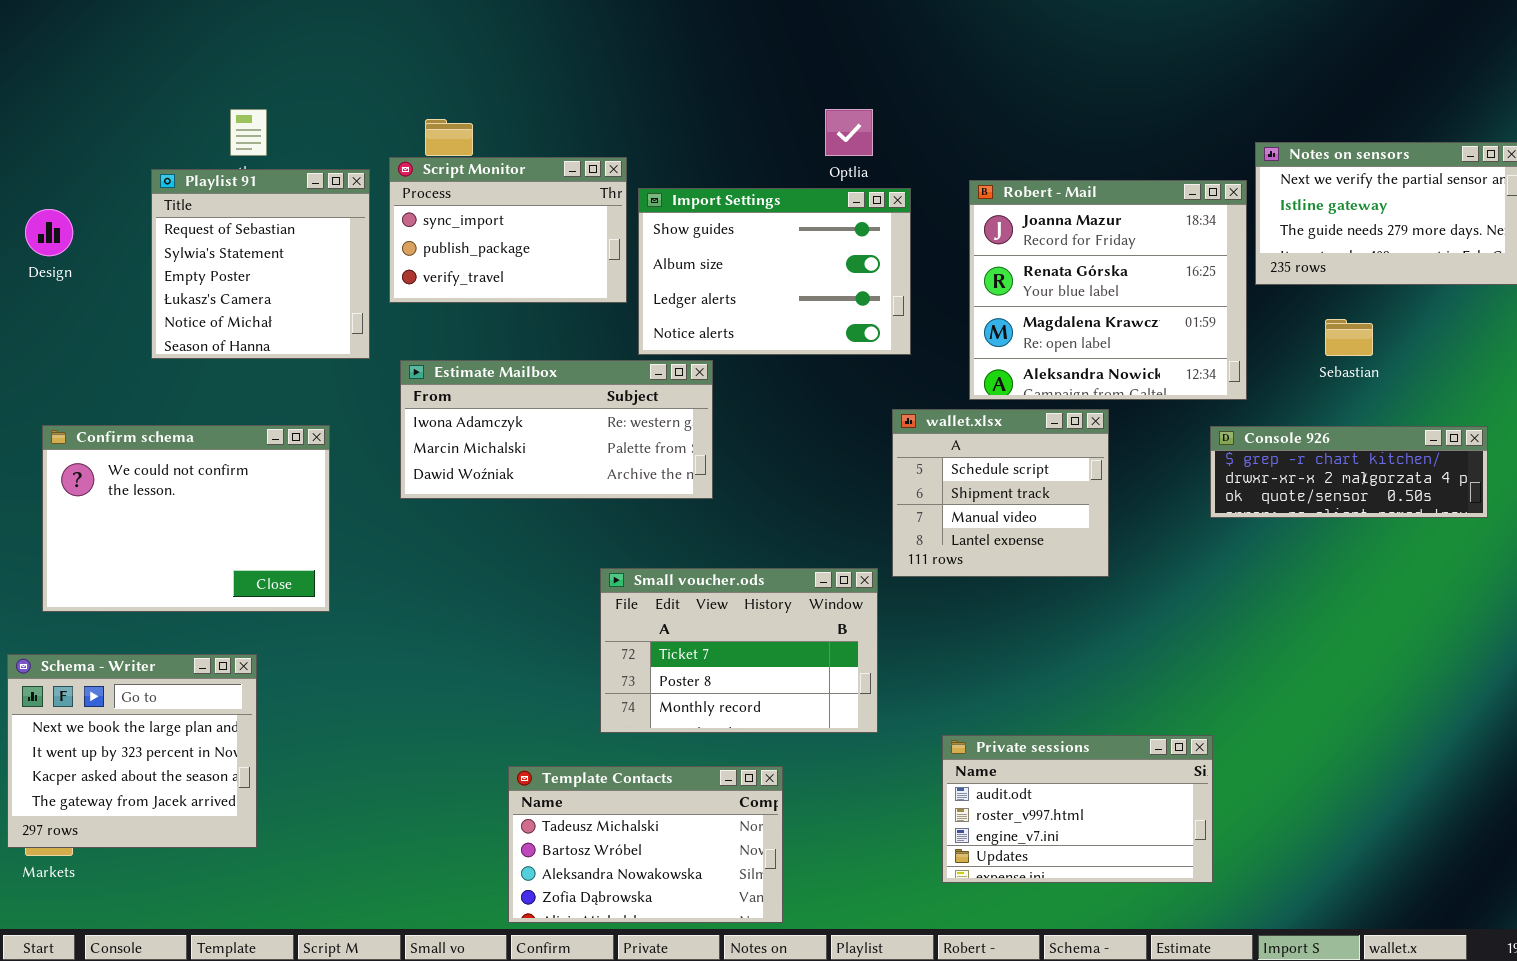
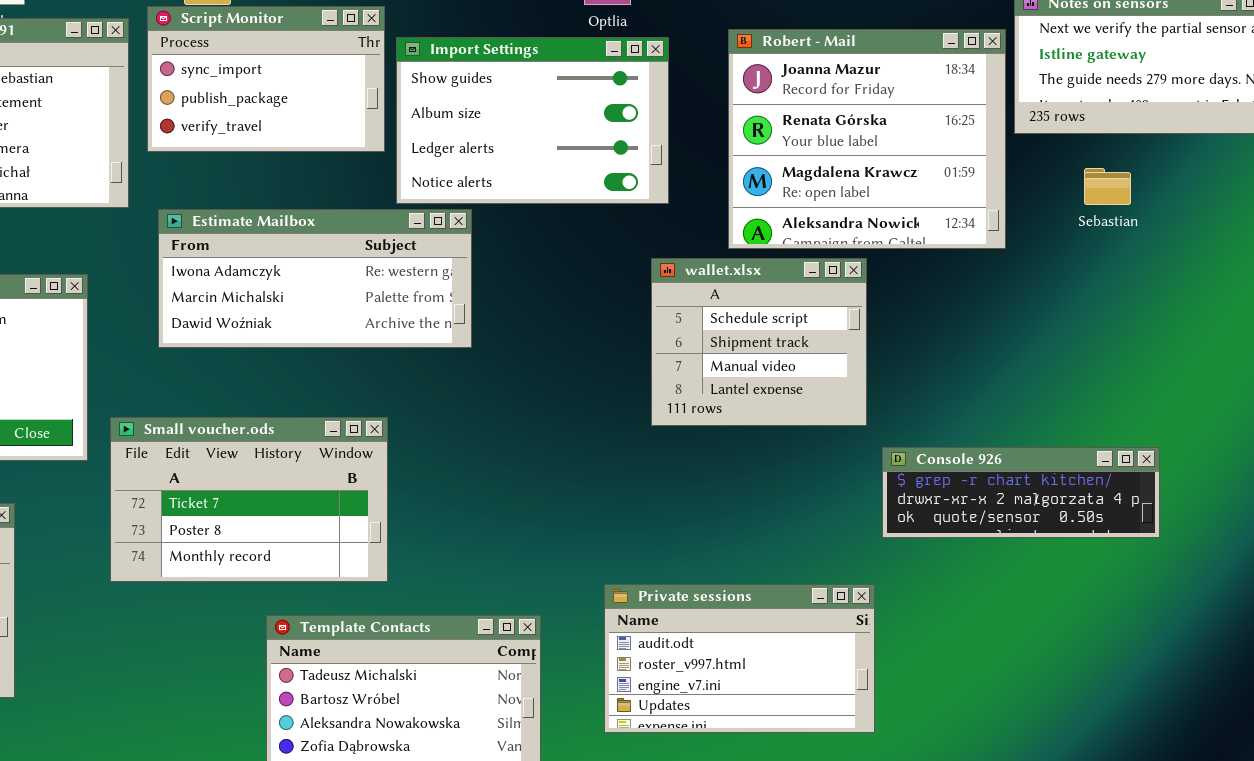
Console 926: [1210,426,1488,518] -> [882,447,1160,538], moved
Small voucher.ods: [600,568,878,733] -> [110,417,388,582], moved
Private sessions: [942,735,1213,883] -> [604,584,875,733], moved

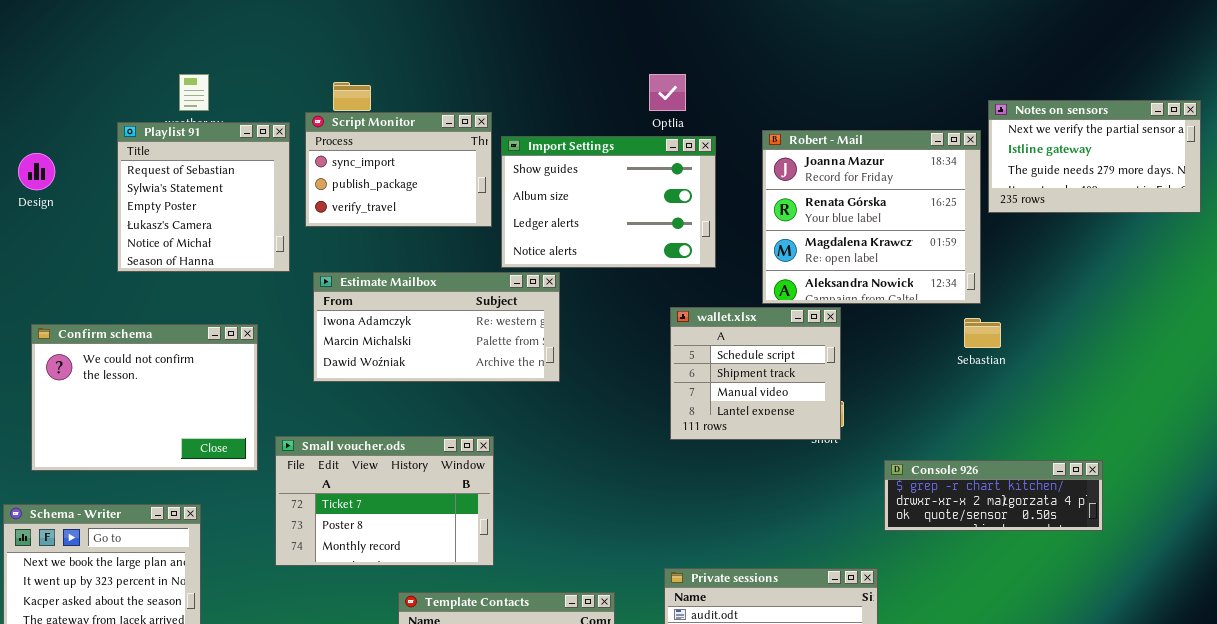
Sebastian: [1084,168,1131,205] -> [964,318,1001,348], moved
wallet.xlsx: [651,258,867,426] -> [670,307,841,440], moved

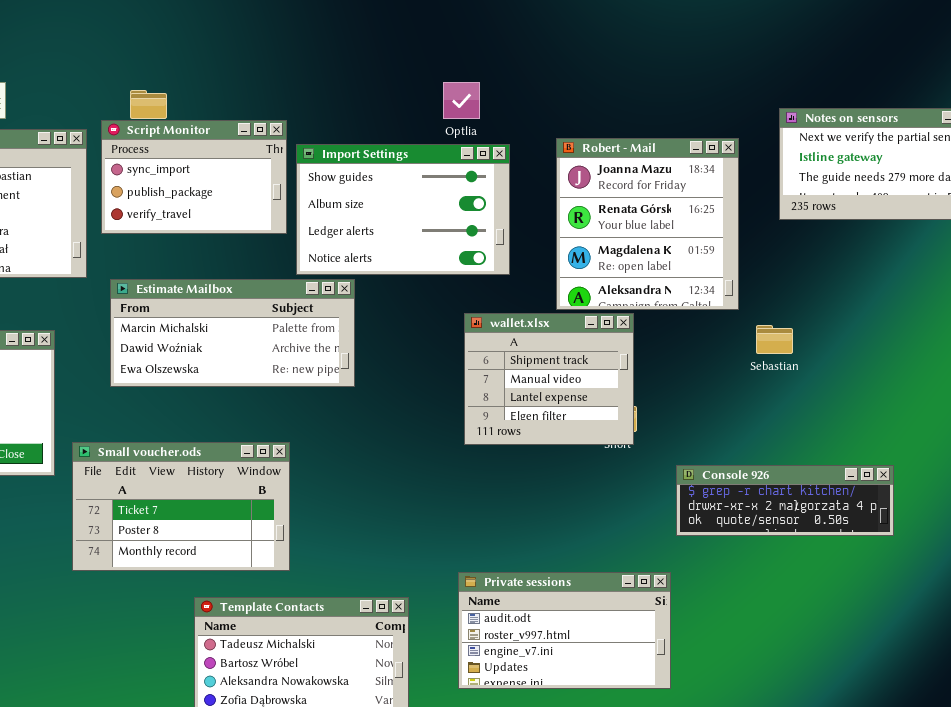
Robert - Mail: [762,130,981,304] -> [556,138,739,310], resized
Estimate Mailbox: [313,272,560,382] -> [110,279,355,387], scrolled down 1 row
wallet.xlsx: [670,307,841,440] -> [464,313,634,445], scrolled down 1 row

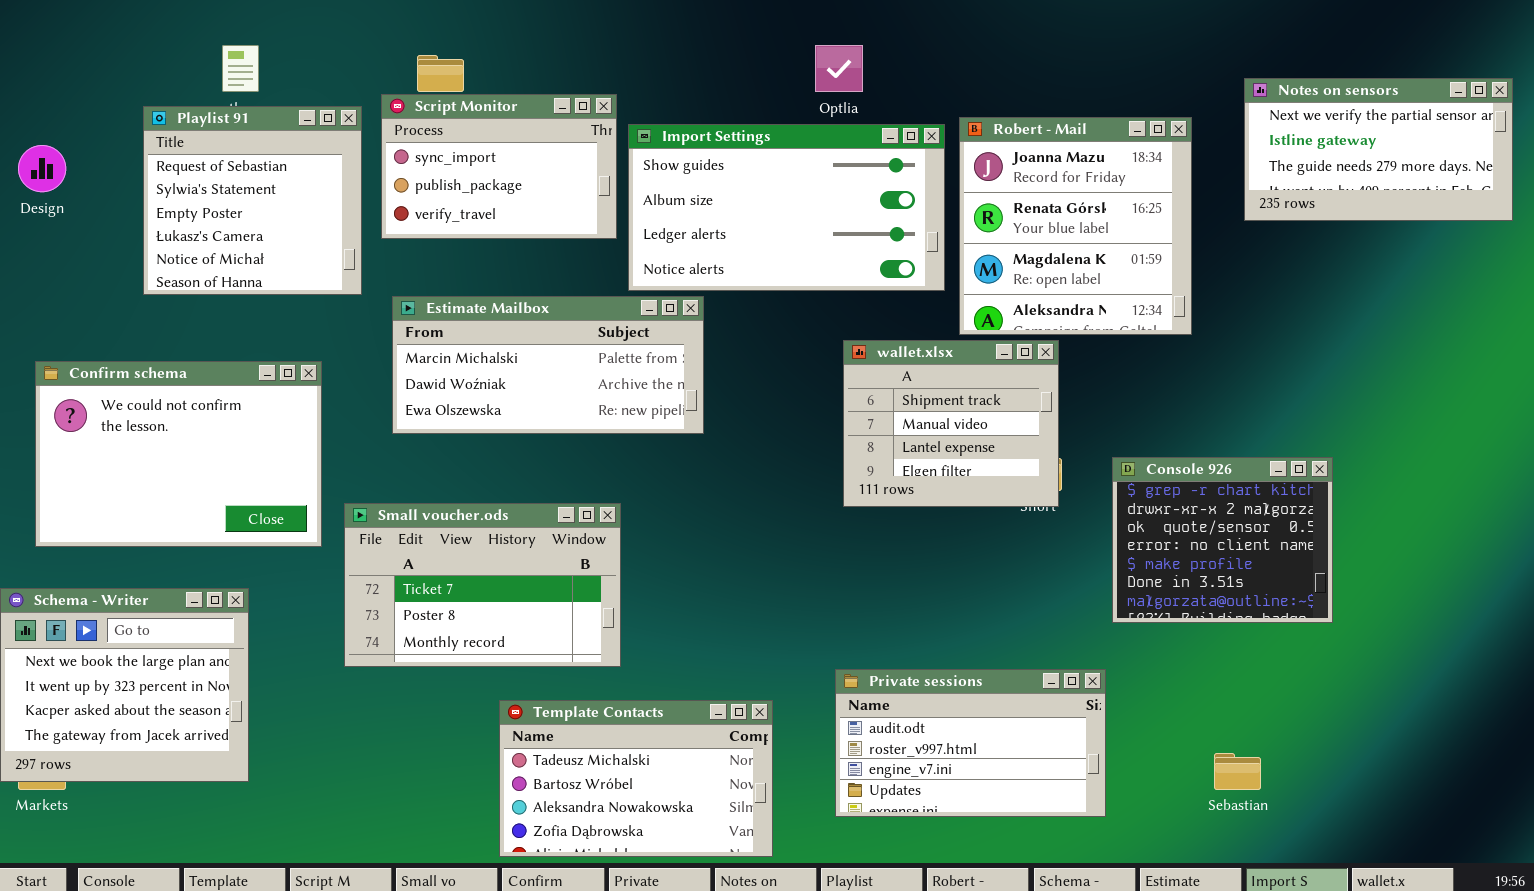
Import Settings: [296,144,510,275] -> [628,124,945,291], resized
Sebastian: [756,325,793,354] -> [1214,753,1261,790], moved
Console 926: [676,465,894,536] -> [1112,457,1333,623], resized

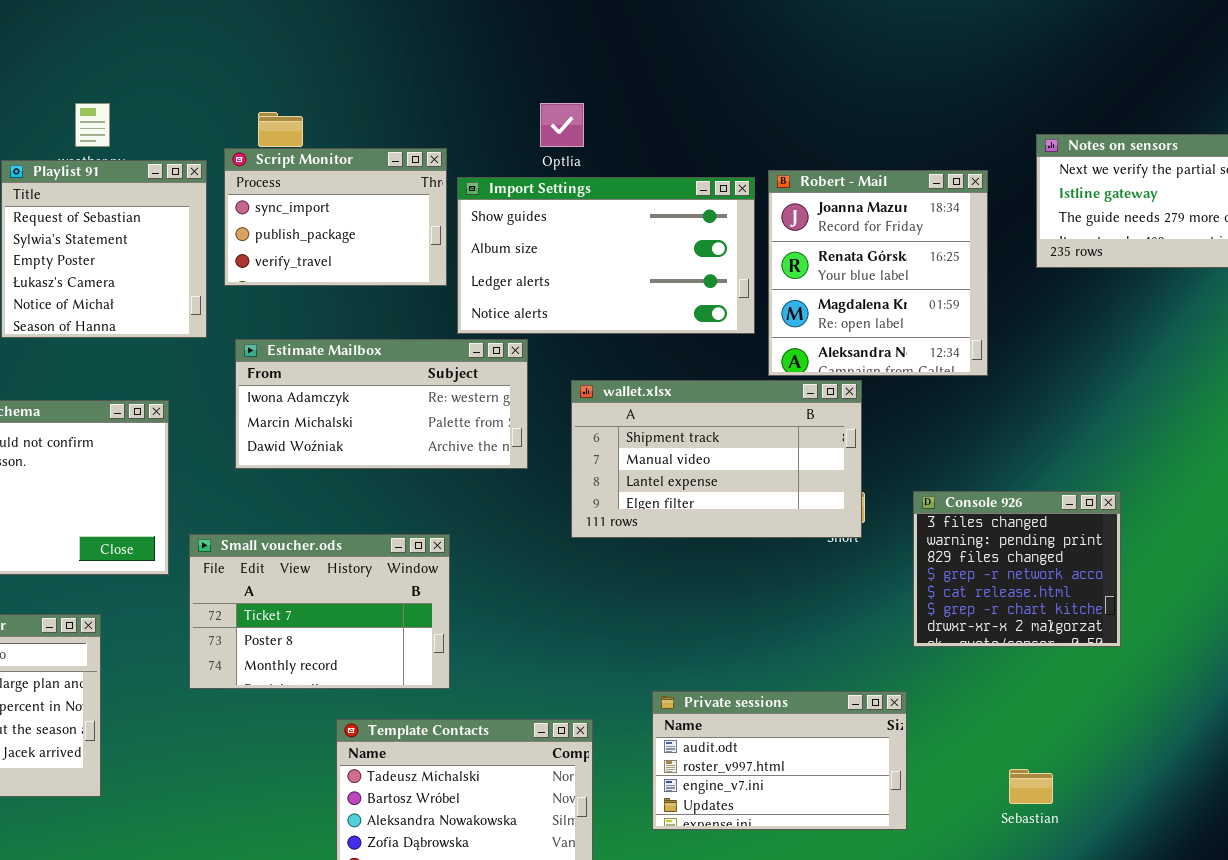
Optlia: [815,45,863,92] -> [540,103,584,147], moved
Estimate Mailbox: [392,296,704,434] -> [235,339,528,469], scrolled up 1 row
wallet.xlsx: [843,340,1059,507] -> [571,380,862,538], resized
Console 926: [1112,457,1333,623] -> [913,491,1121,647], scrolled up 5 rows

